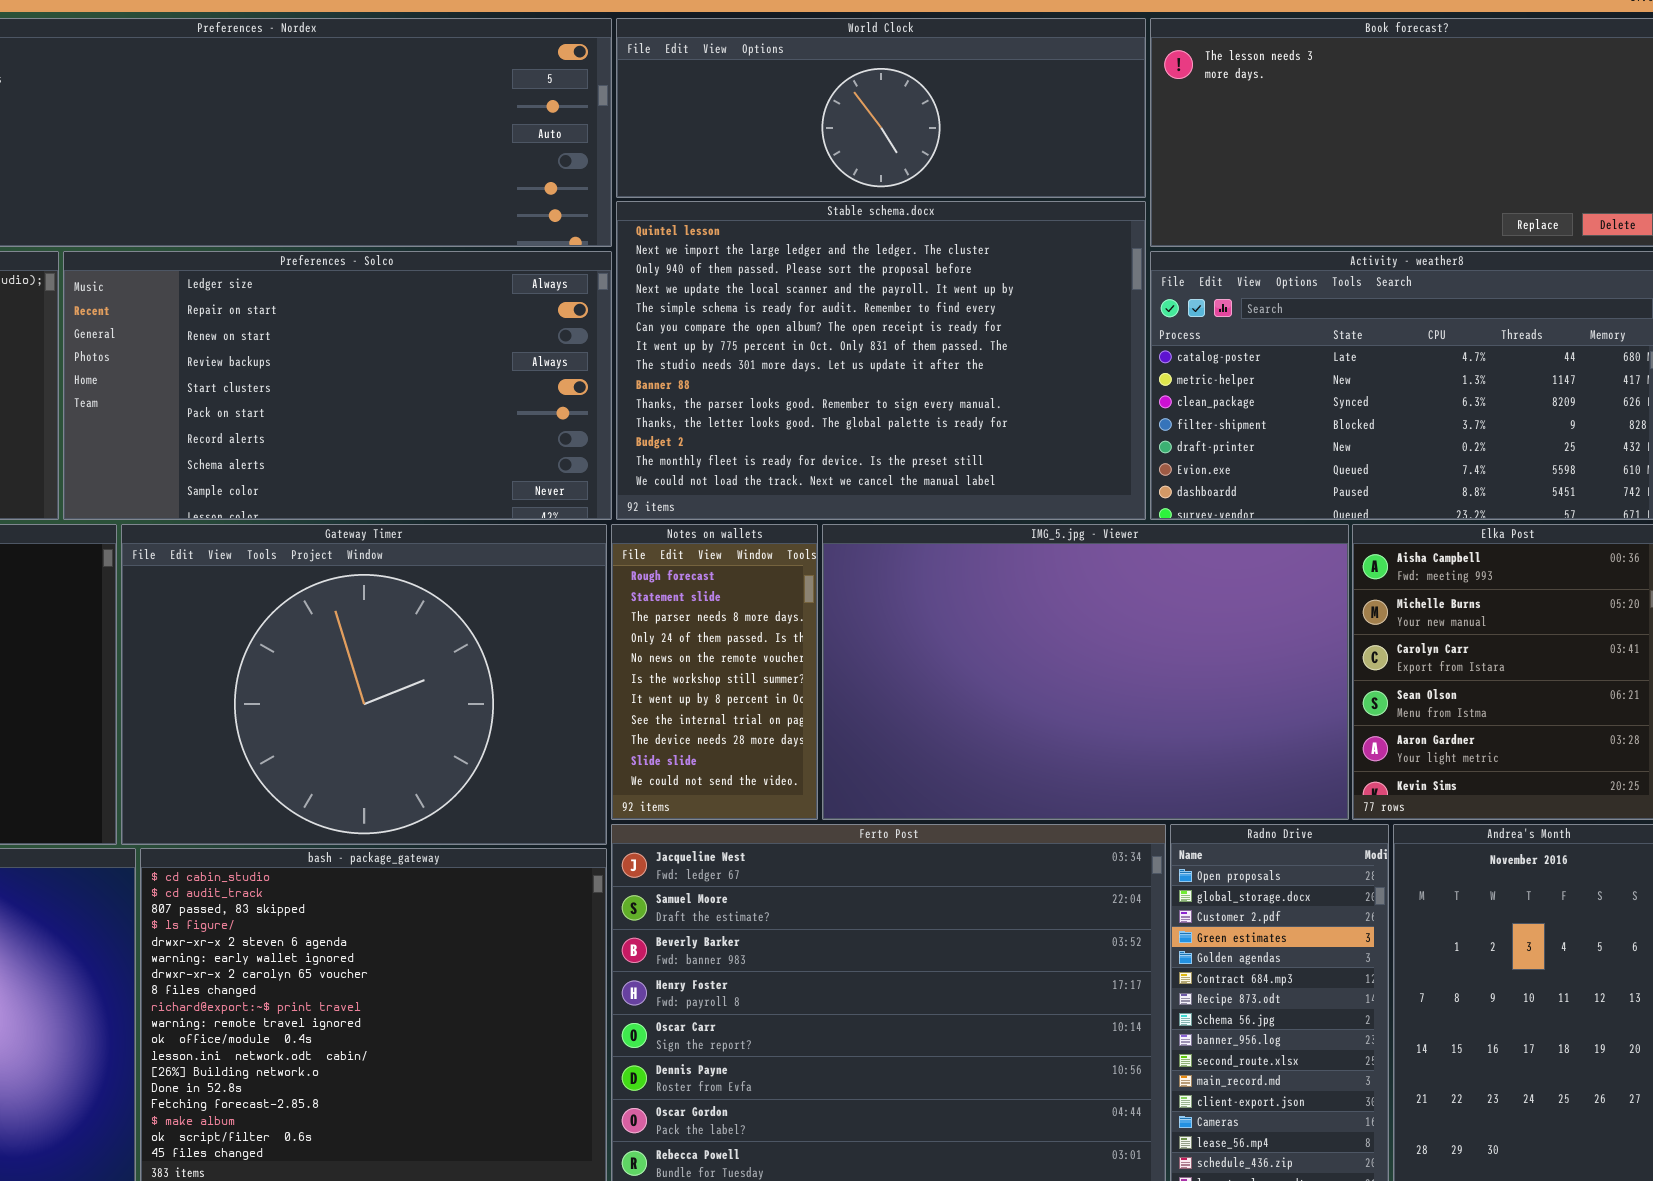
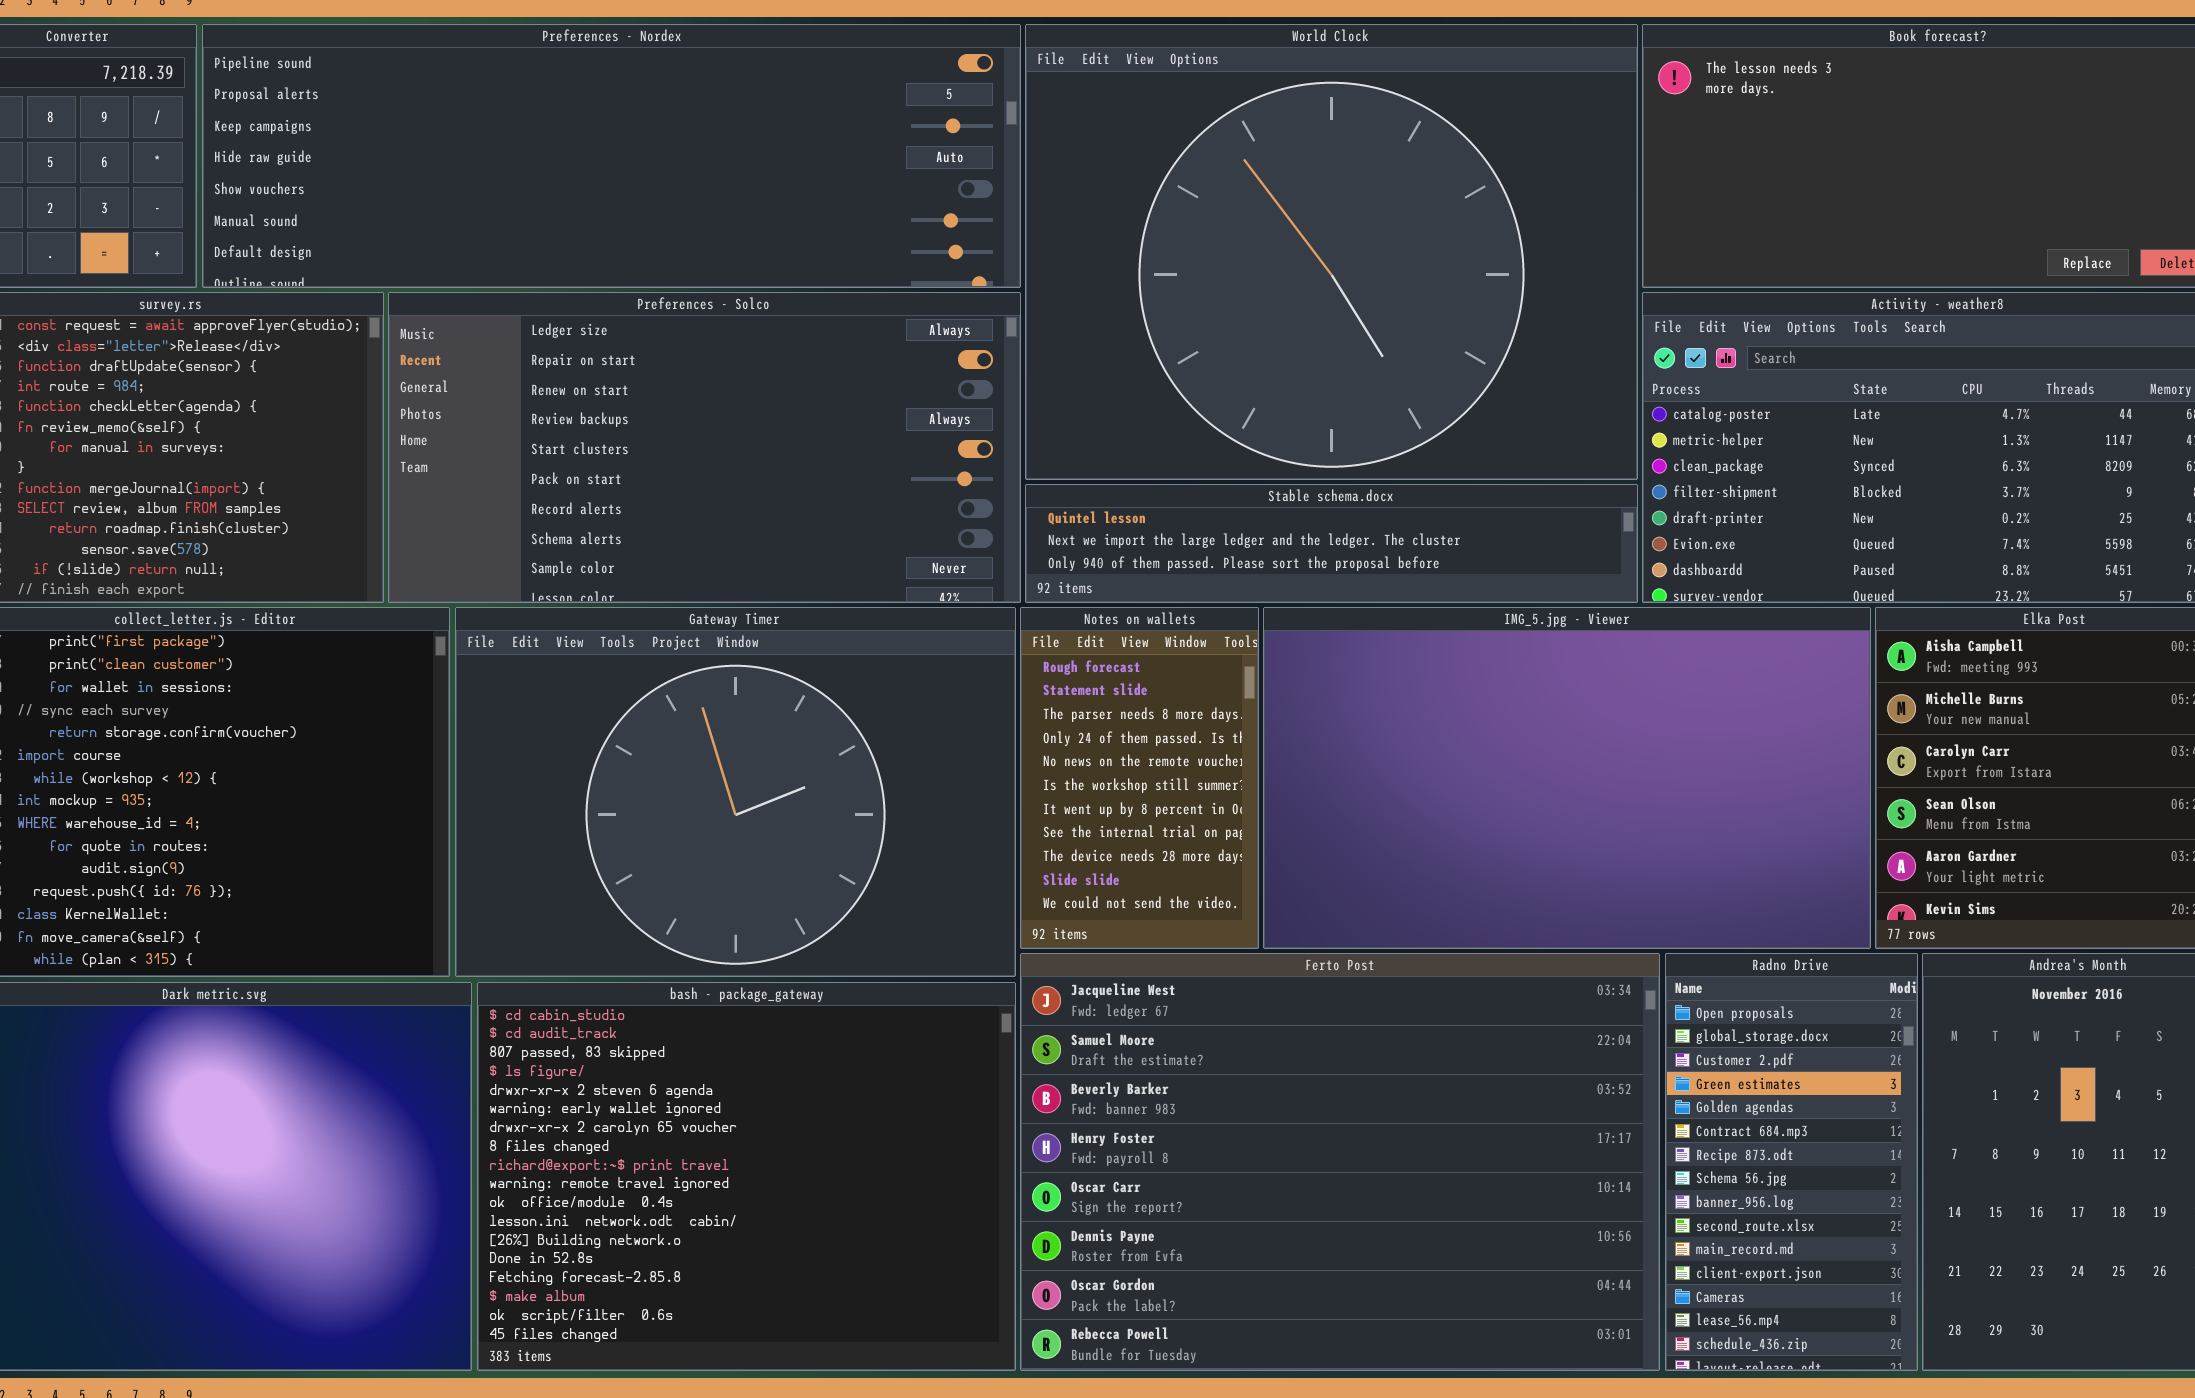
World Clock: [616,18,1146,198] -> [1025,24,1638,480], resized
Stable schema.docx: [616,201,1146,520] -> [1025,484,1638,603], resized

